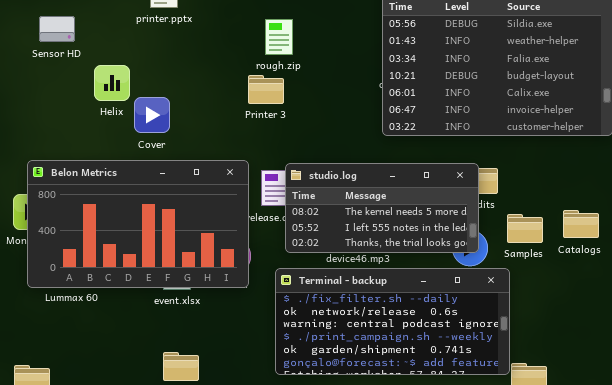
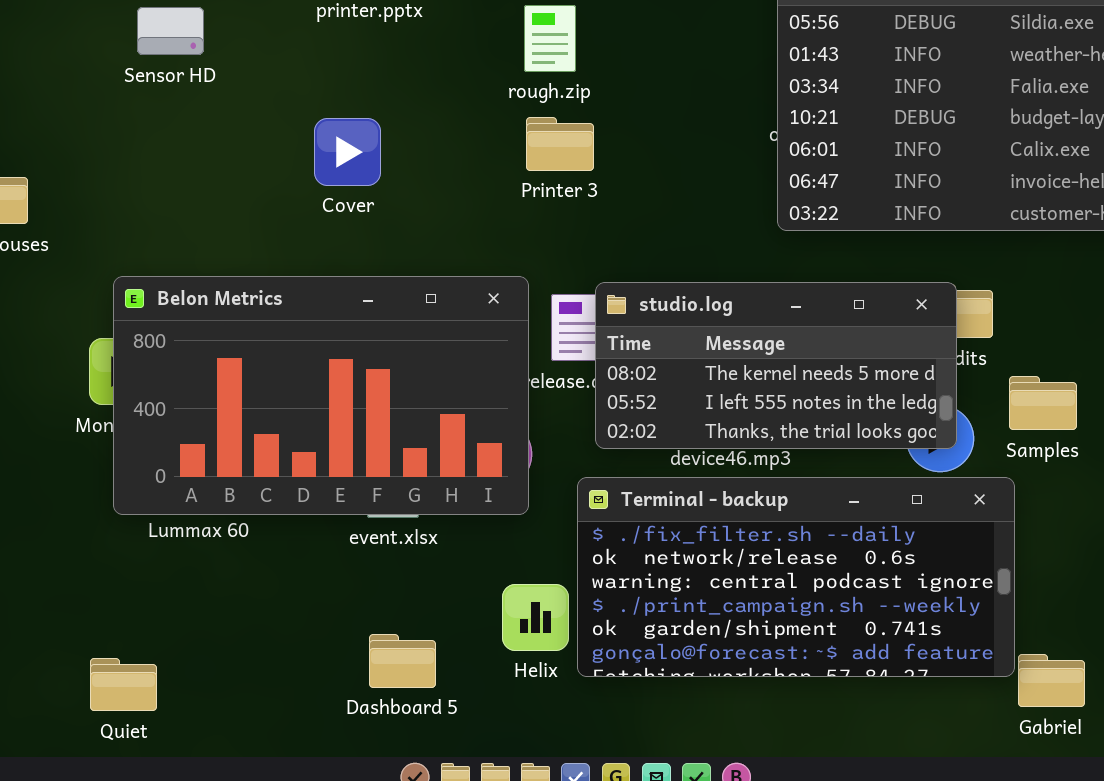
rough.zip: [265,19,293,55] -> [524,5,576,72], moved
Helix: [94,65,130,101] -> [502,584,569,651], moved
Cover: [134,97,170,133] -> [314,118,381,186], moved

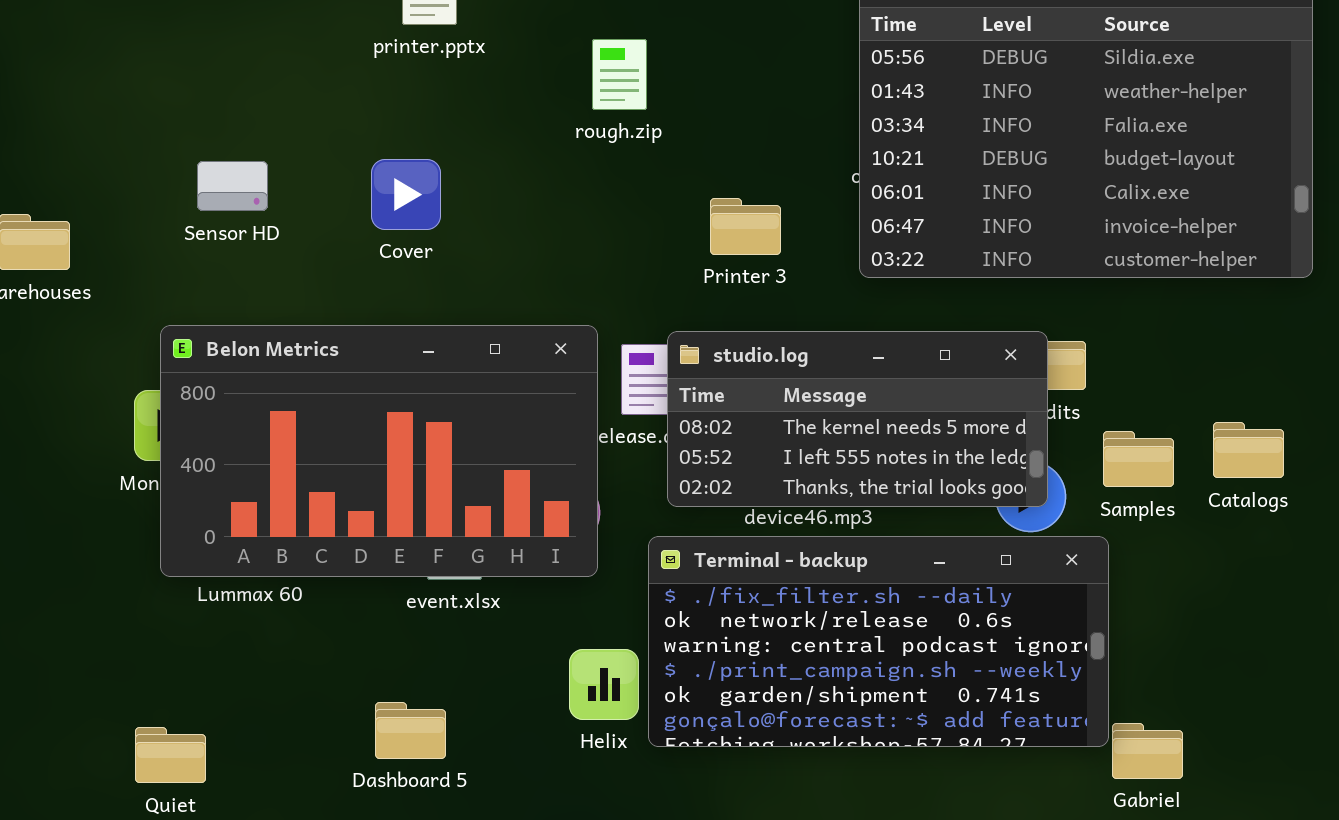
Sensor HD: [137,7,204,55] -> [197,161,268,211], moved
Printer 3: [526,117,594,171] -> [710,198,781,255], moved
Dashboard 5: [369,634,436,688] -> [375,702,446,759], moved

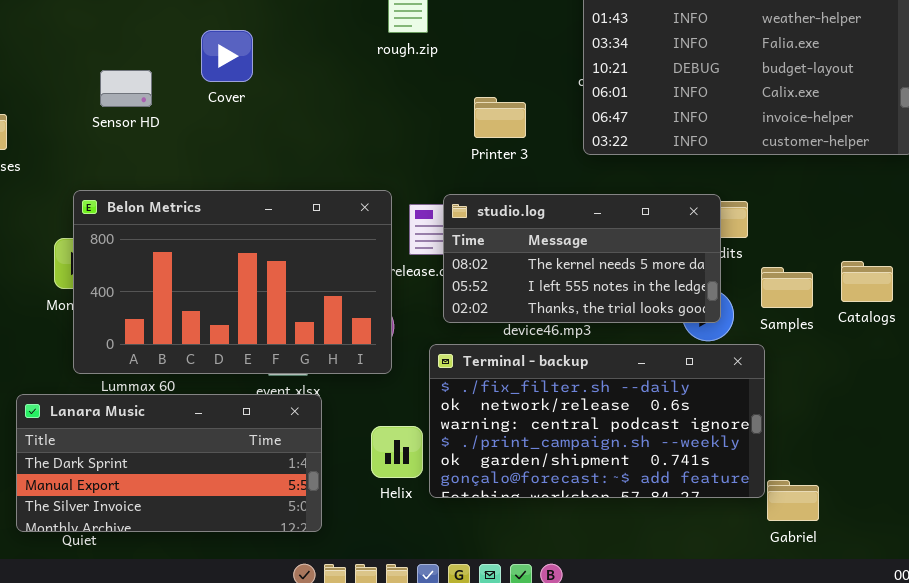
Cover: [371,159,441,230] -> [201,30,253,82], moved
Lanara Music: none -> [16,394,322,532], opened

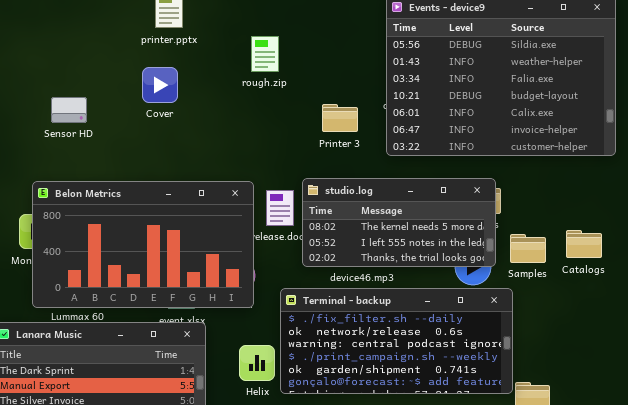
Cover: [201,30,253,82] -> [142,67,178,103], moved
Printer 3: [474,97,526,138] -> [322,104,358,132], moved
studio.log: [443,194,721,323] -> [302,178,496,267], moved

